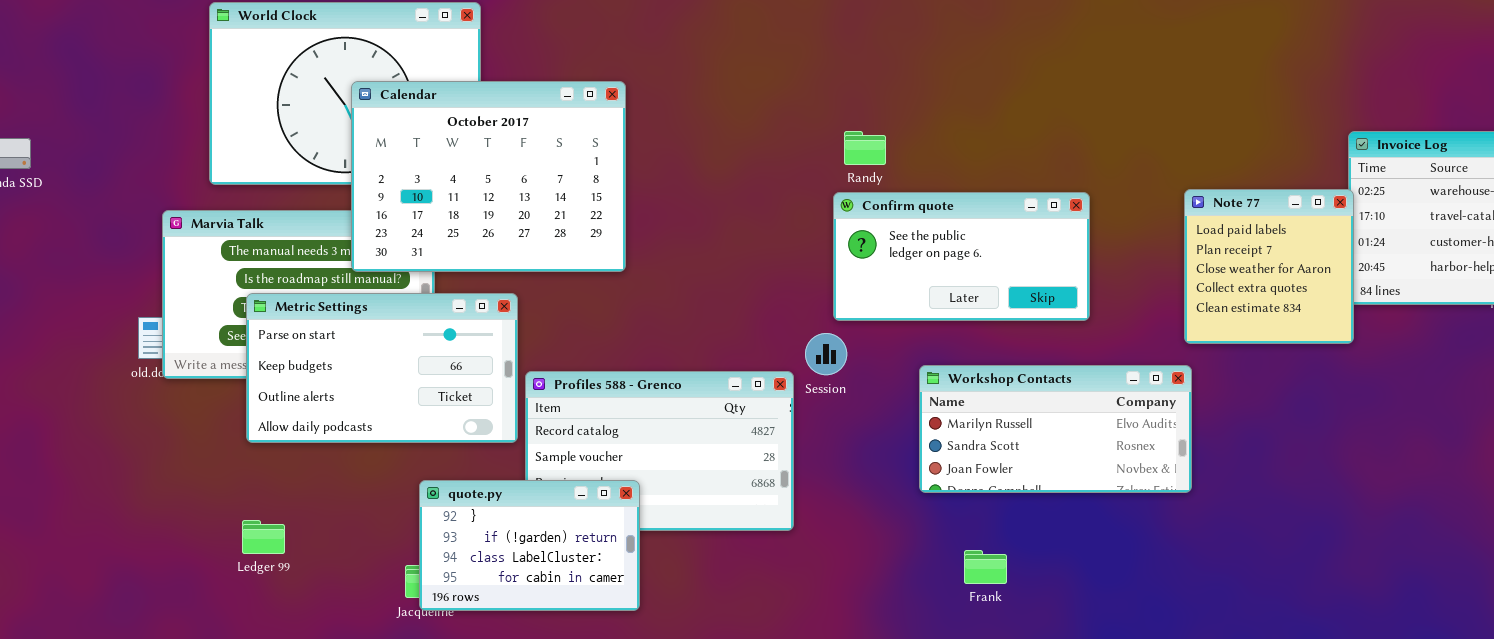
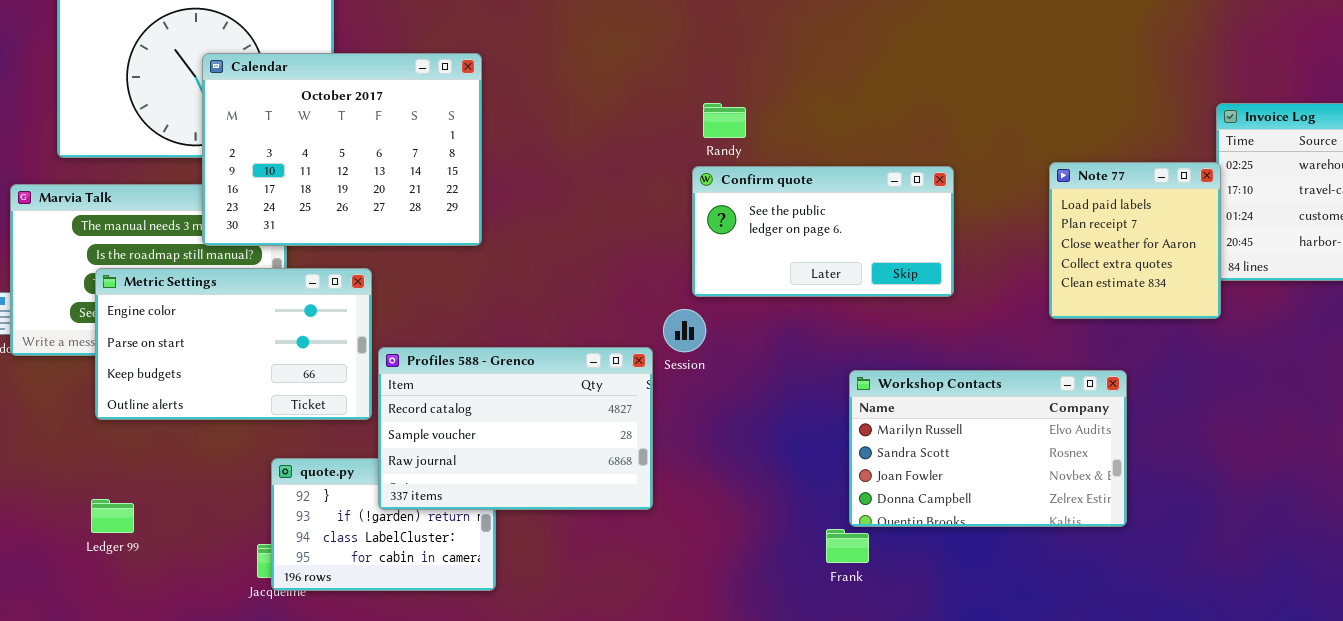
Metric Settings: [246,293,518,443] -> [95,268,372,420], scrolled up 1 row
Workshop Contacts: [919,365,1192,493] -> [849,370,1127,527], moved, resized
Profiles 588 - Grenco: [525,371,794,531] -> [378,347,653,510], raised

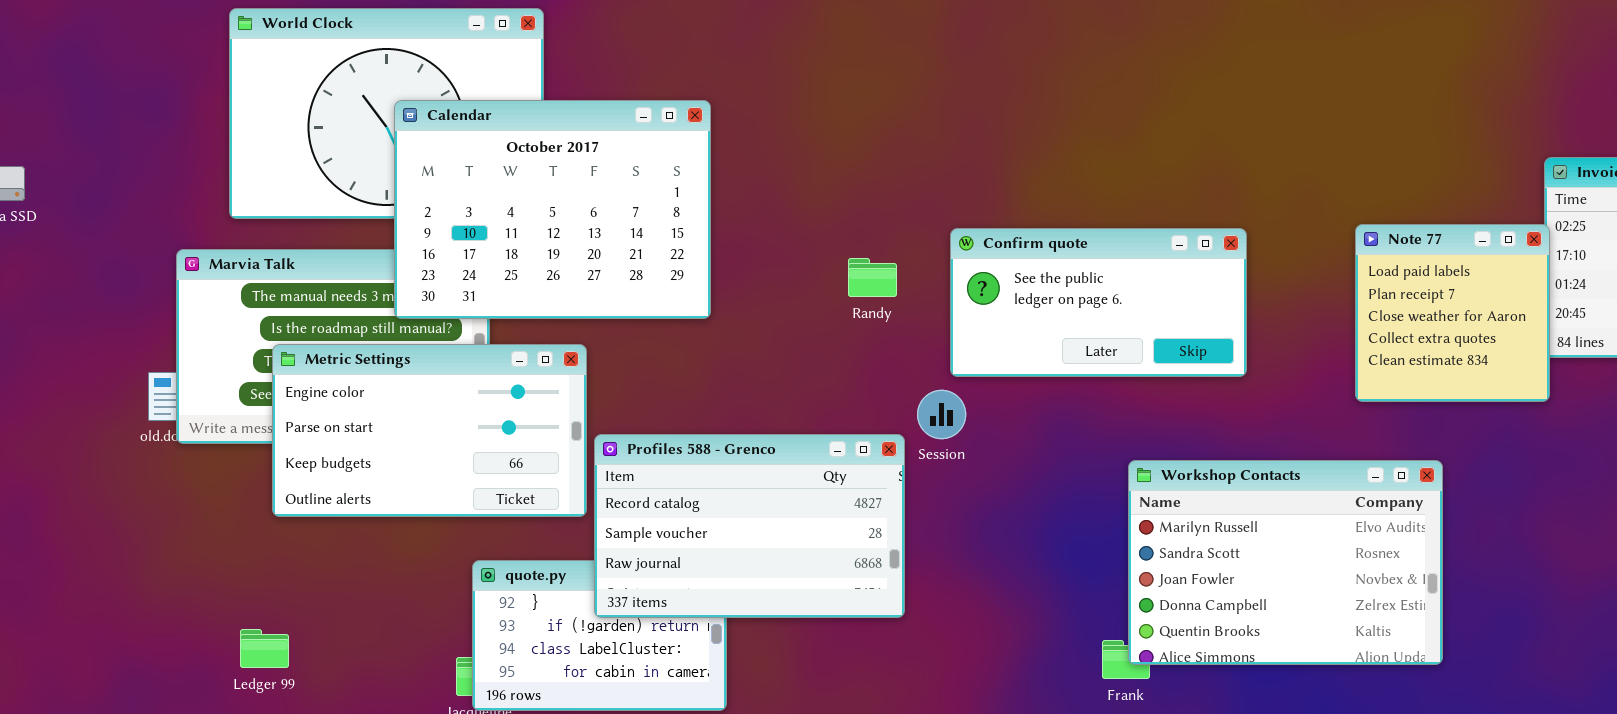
Randy: [703,103,746,138] -> [848,258,897,297], moved
Workshop Contacts: [849,370,1127,527] -> [1128,460,1443,665], resized
Ledger 99: [91,499,134,533] -> [240,629,289,668], moved

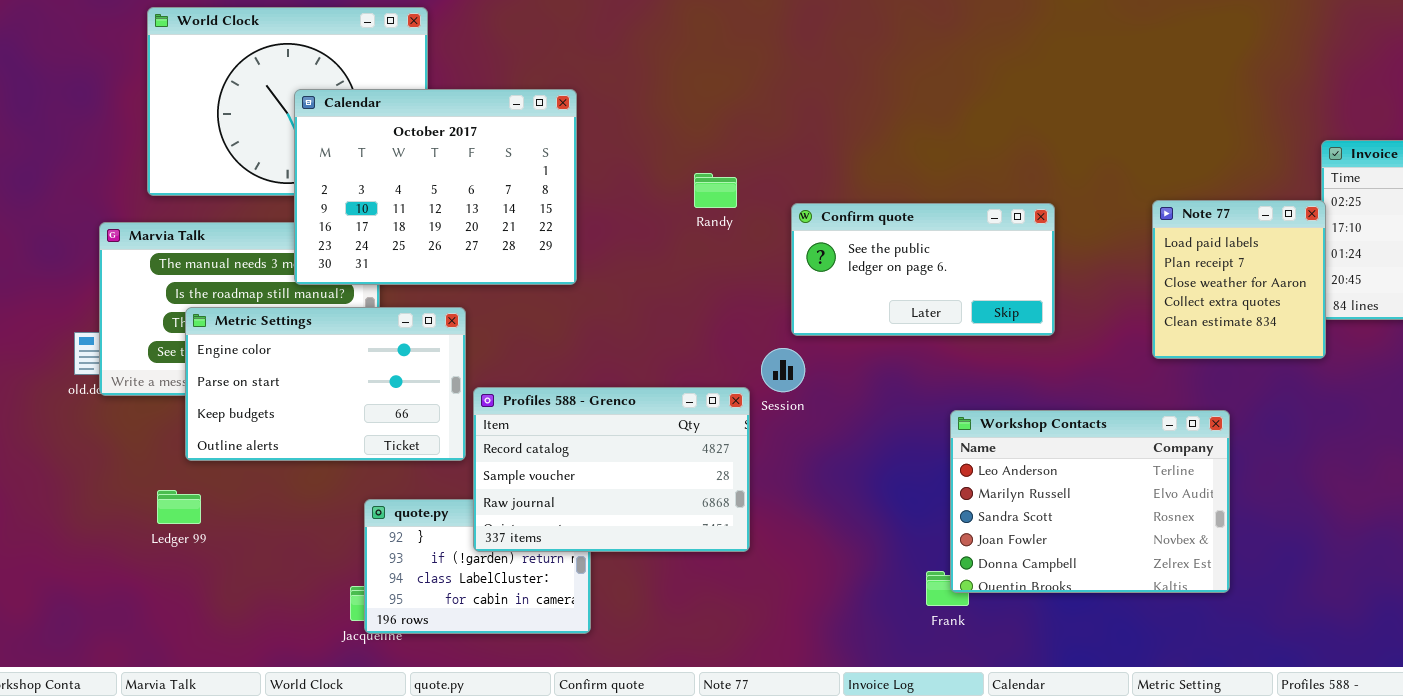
Randy: [848,258,897,297] -> [694,173,737,208], moved
Workshop Contacts: [1128,460,1443,665] -> [950,410,1230,593], scrolled up 1 row
Ledger 99: [240,629,289,668] -> [157,490,201,524], moved

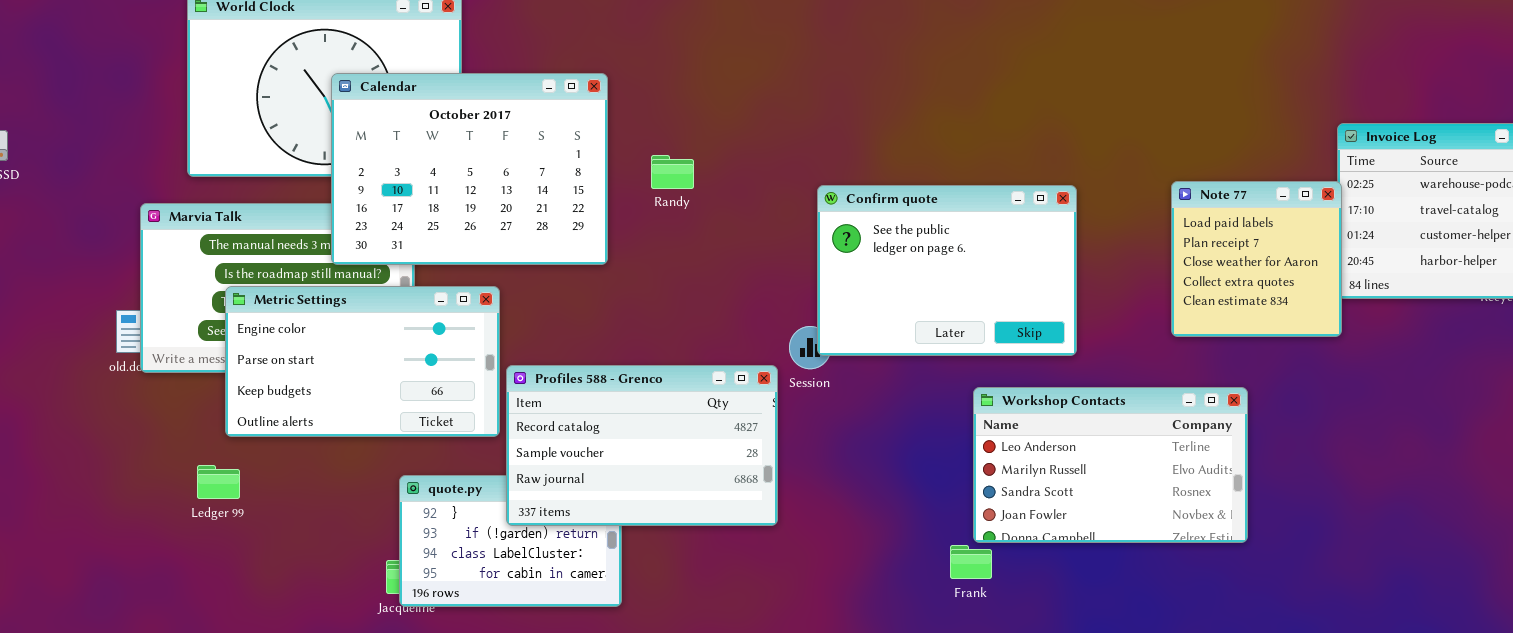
Randy: [694,173,737,208] -> [651,155,694,189], moved
Confirm quote: [791,203,1055,336] -> [817,185,1077,356], resized
Workshop Contacts: [950,410,1230,593] -> [973,387,1248,543], resized

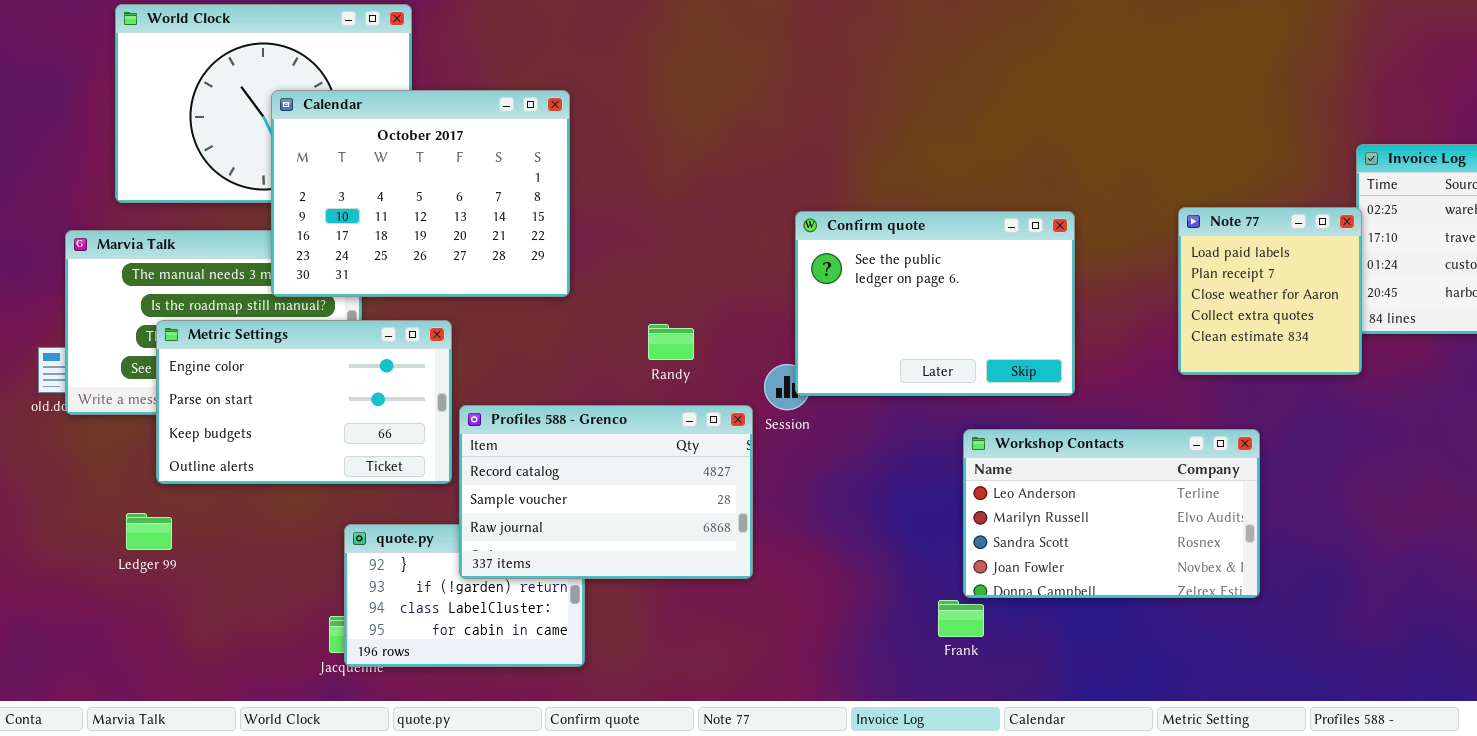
Randy: [651,155,694,189] -> [648,324,694,360], moved

